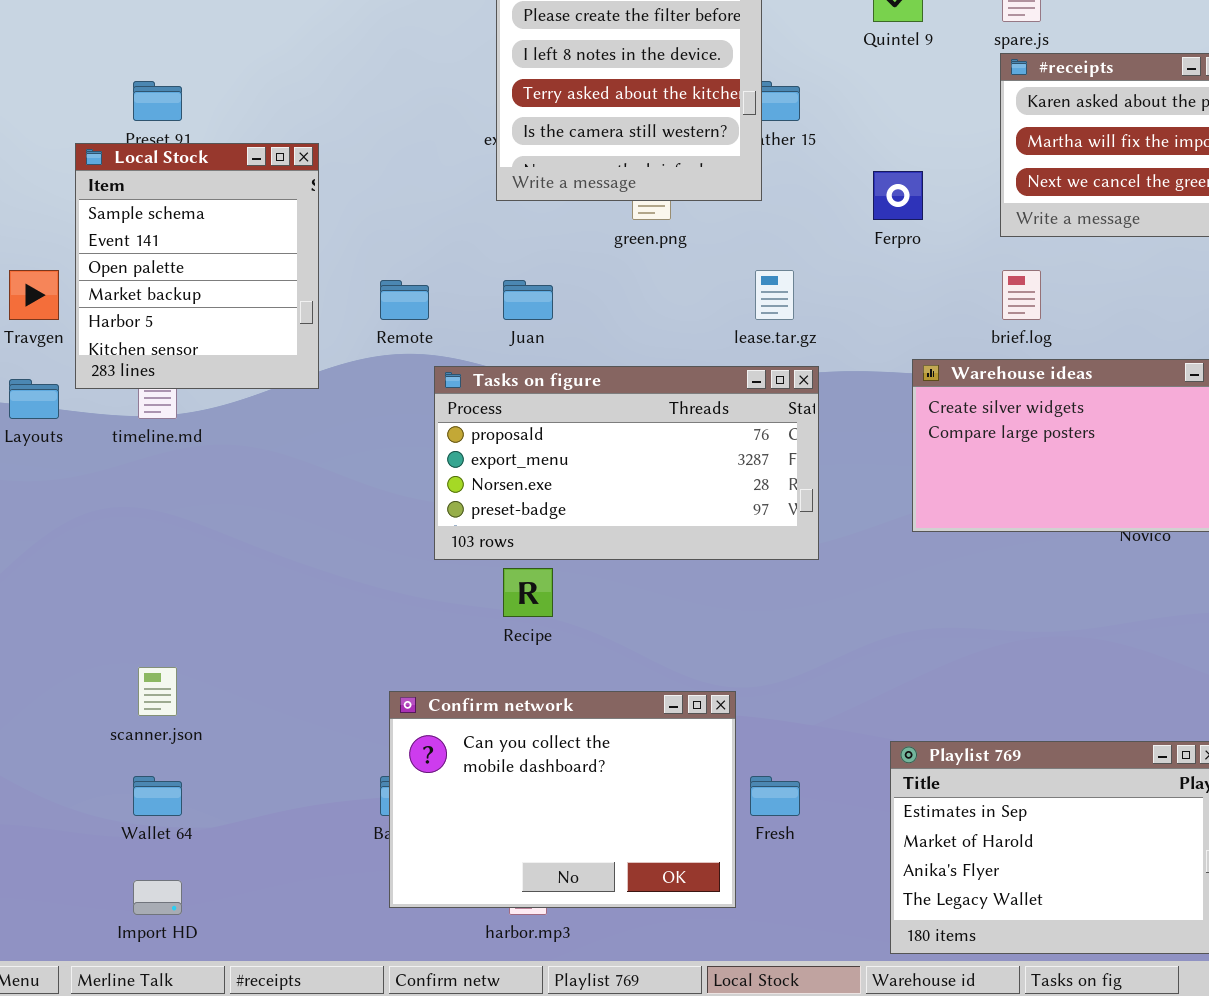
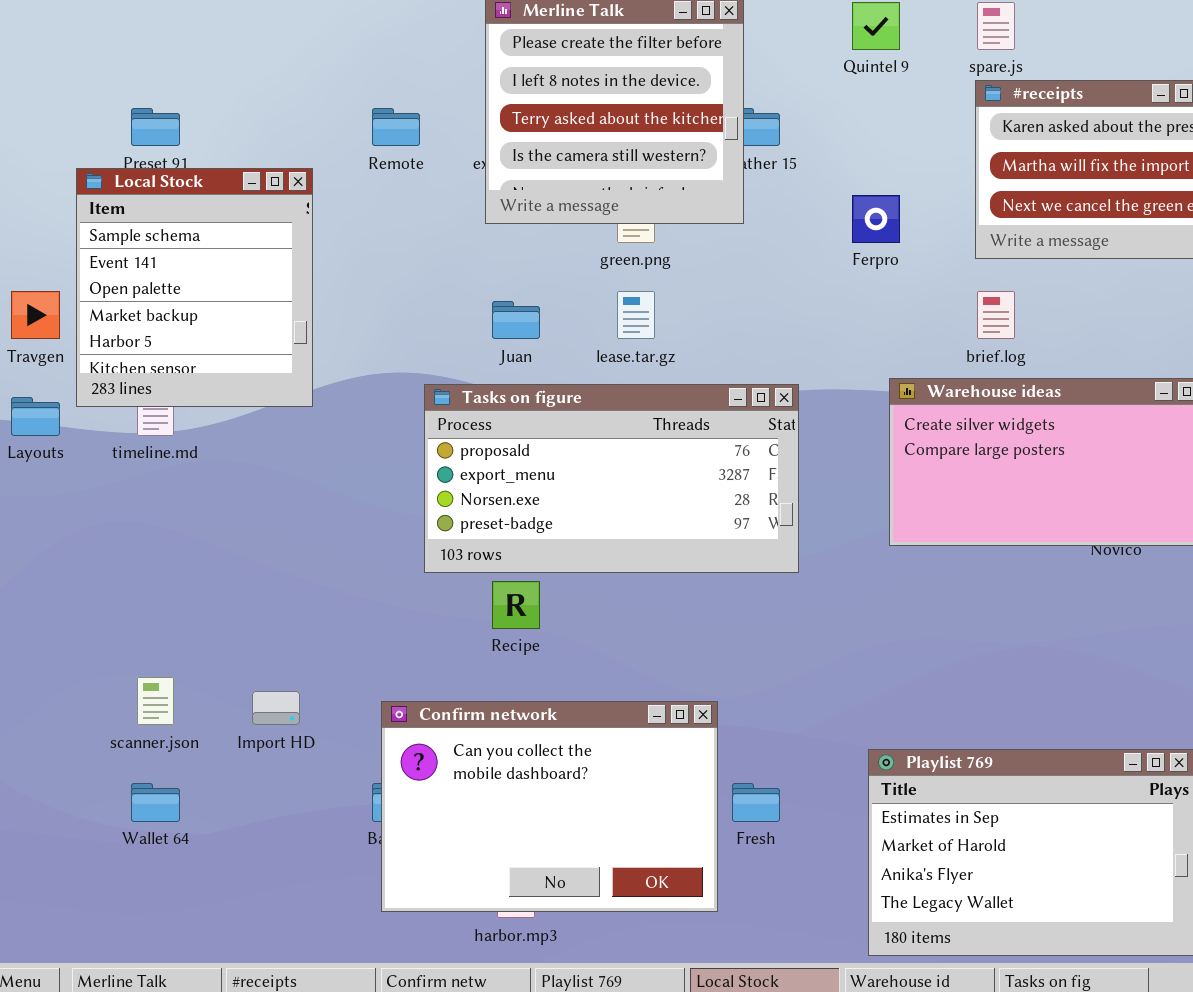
lease.tar.gz: [755,270,794,320] -> [617,291,655,339], moved
Remote: [380,280,429,320] -> [372,108,420,146], moved
Import HD: [133,880,182,915] -> [252,691,300,725], moved

